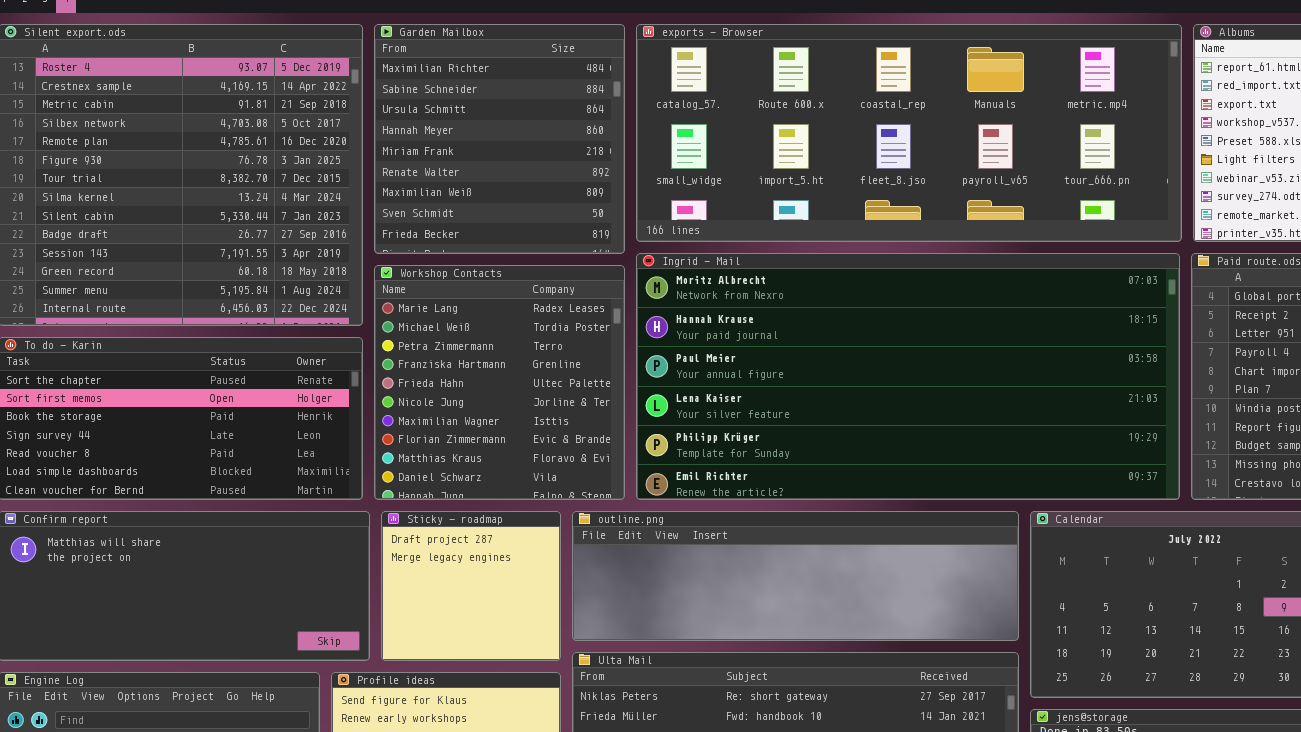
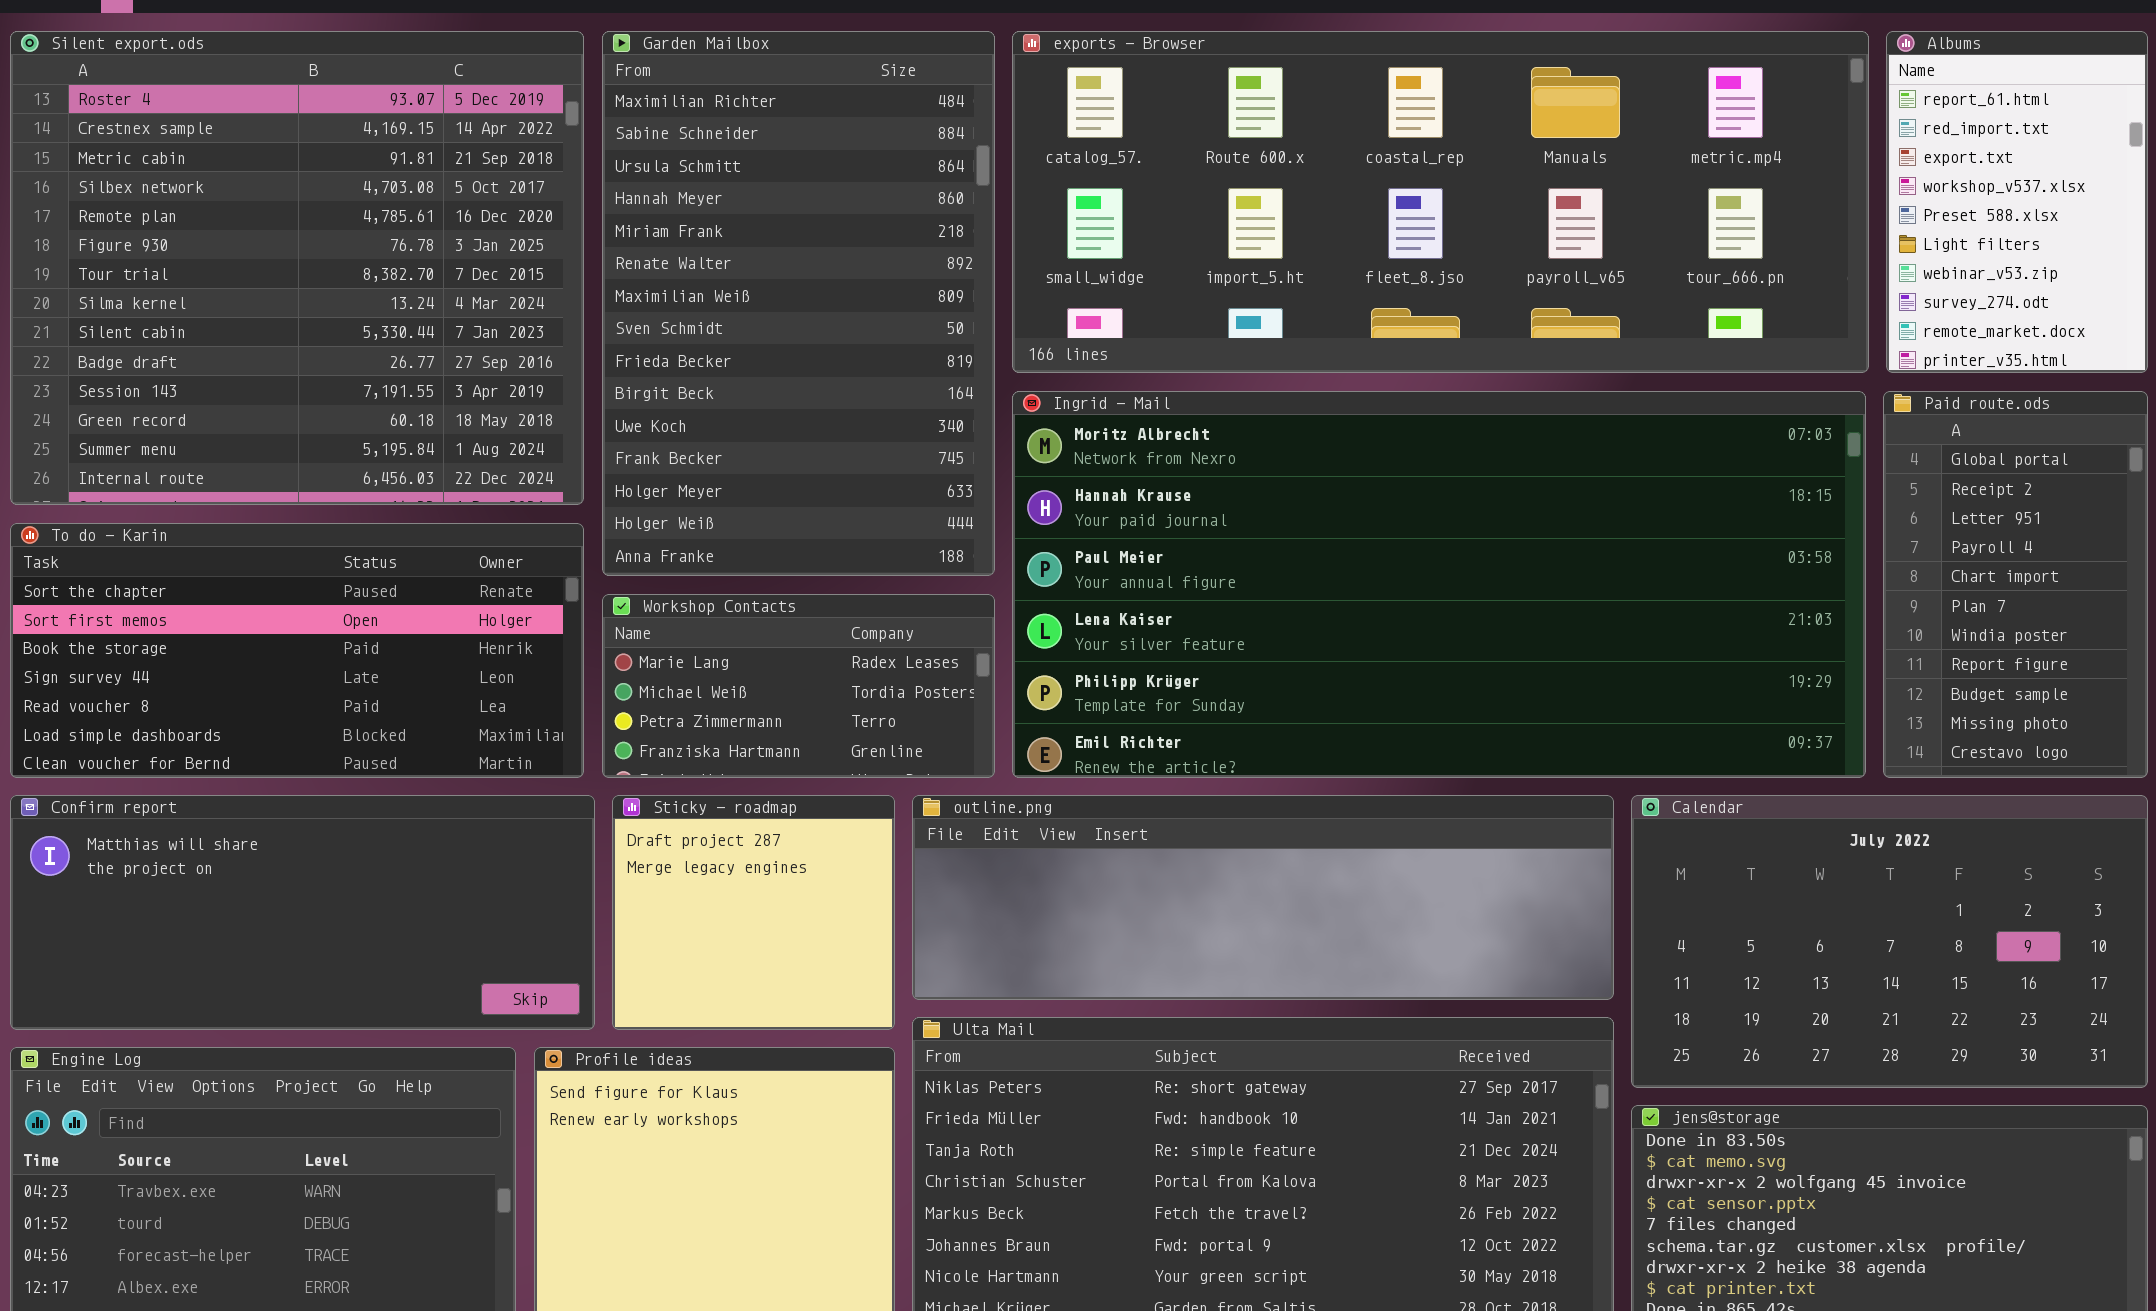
Garden Mailbox: [374,24,625,254] -> [602,31,995,576], resized
Workshop Contacts: [374,265,625,500] -> [602,594,995,778], resized

